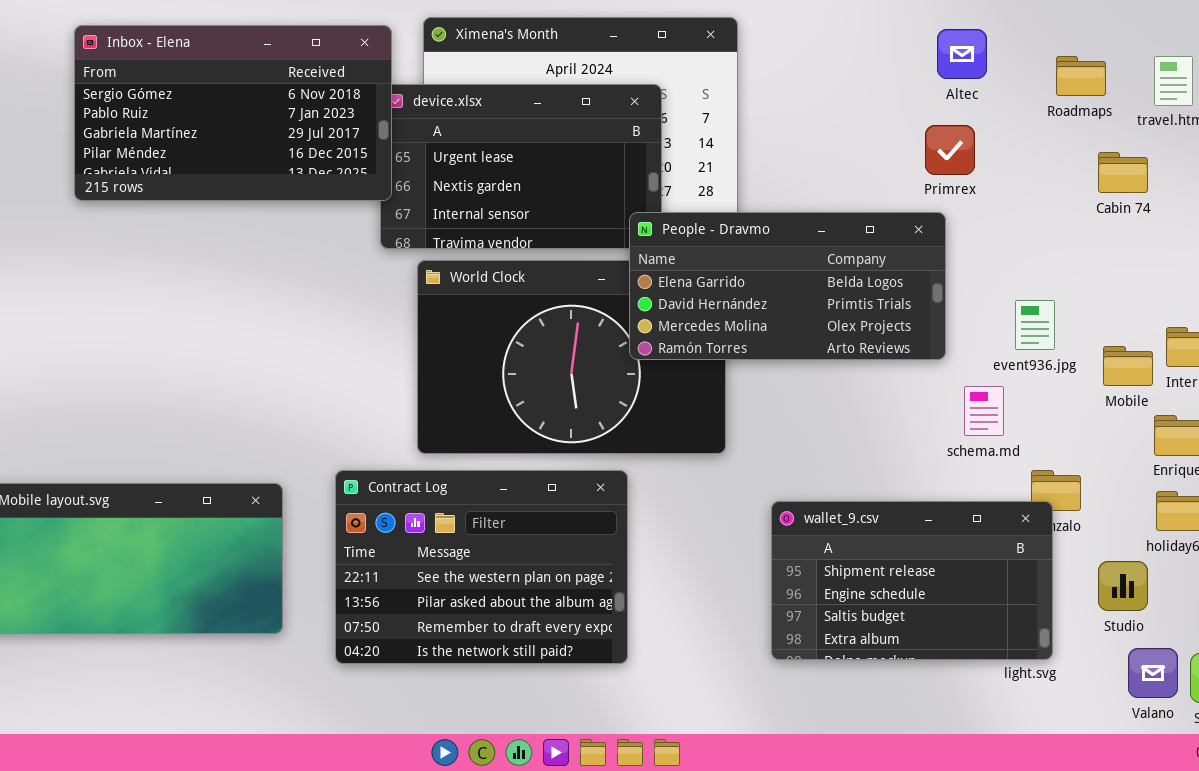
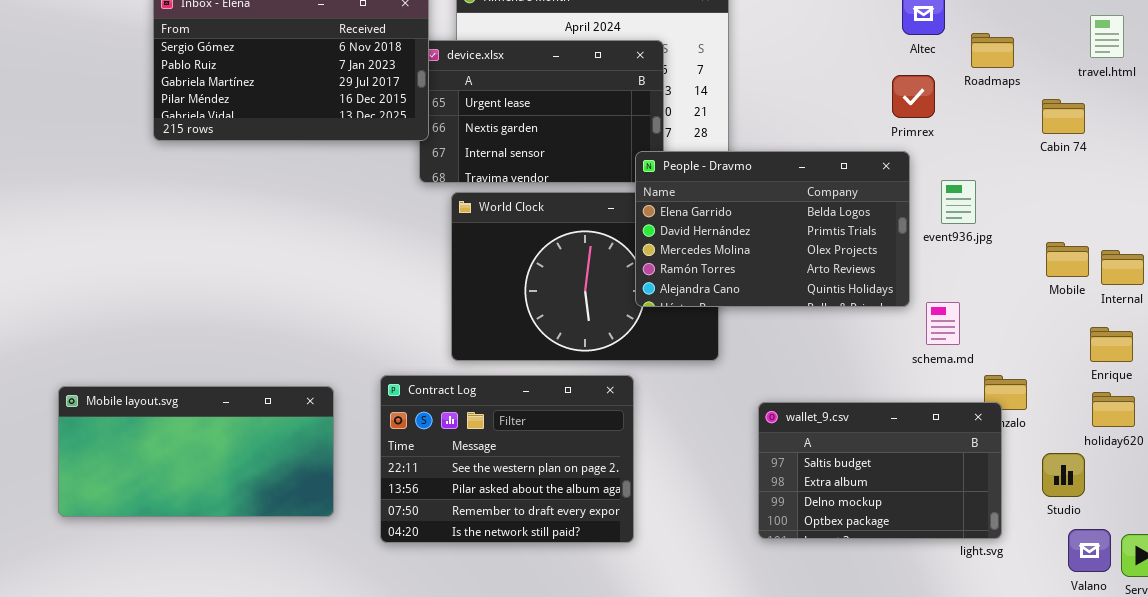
Roadmaps: [1056,56,1106,96] -> [971,33,1014,68], moved
People - Dravmo: [629,212,946,360] -> [635,151,910,307], resized
event936.jpg: [1015,300,1055,350] -> [941,180,976,224], moved
Mobile: [1103,346,1153,386] -> [1046,242,1089,277], moved
wallet_9.csv: [771,501,1053,660] -> [758,402,1002,539], scrolled down 2 rows

